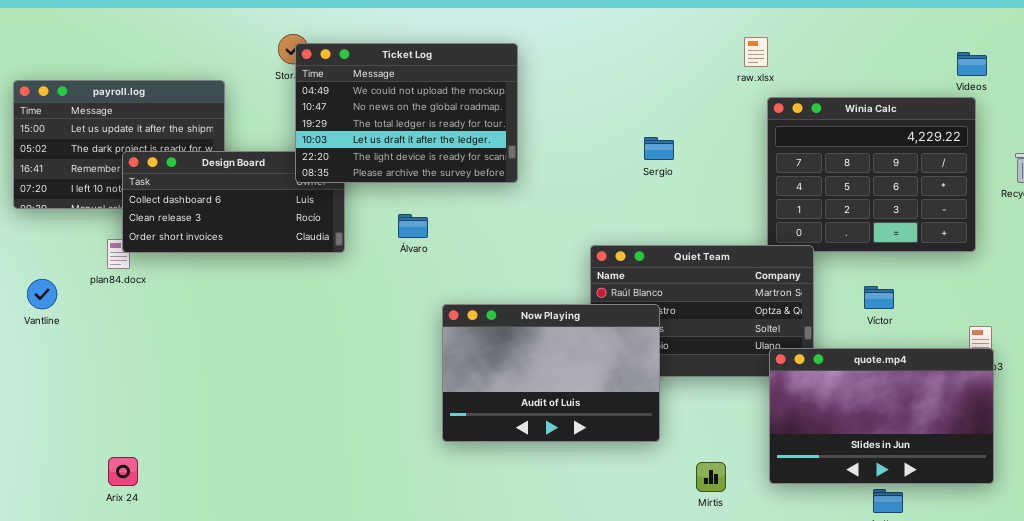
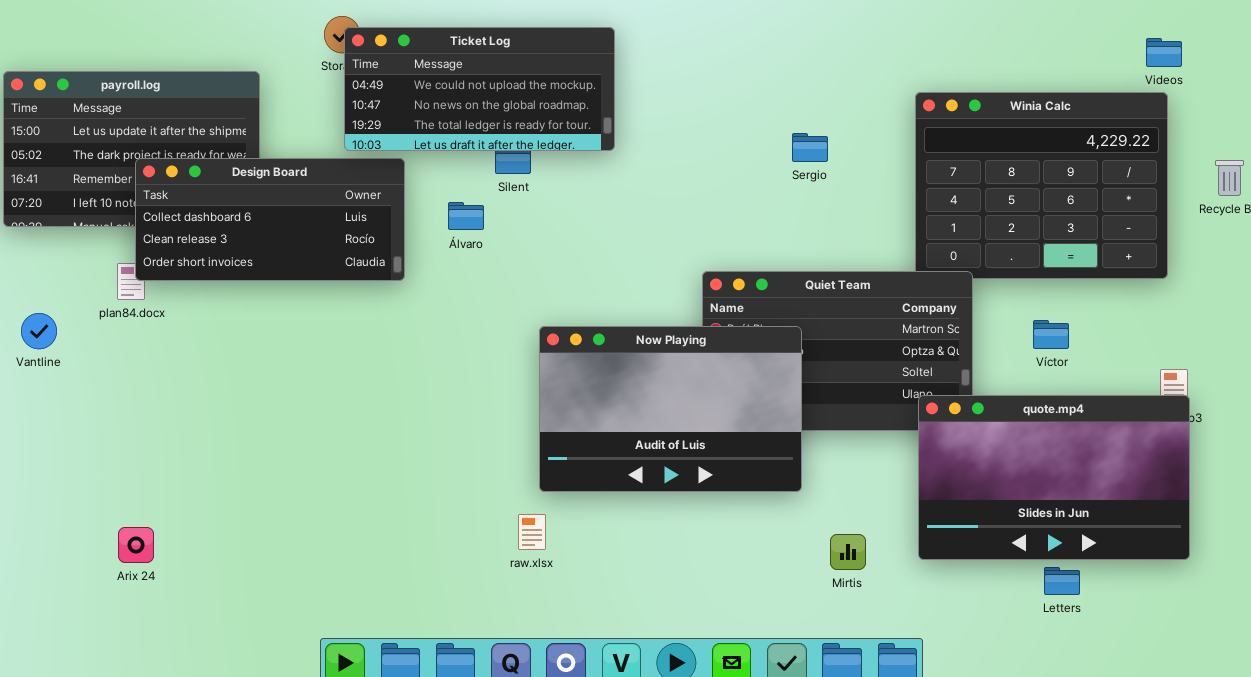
raw.xlsx: [744,37,768,67] -> [518,514,546,550], moved
Ticket Log: [295,43,518,183] -> [344,27,615,151], resized
Sergio: [644,137,674,160] -> [792,133,828,162], moved
Álvaro: [398,214,428,238] -> [448,202,484,230], moved
Now Playing: [442,304,660,442] -> [539,326,802,492], moved

